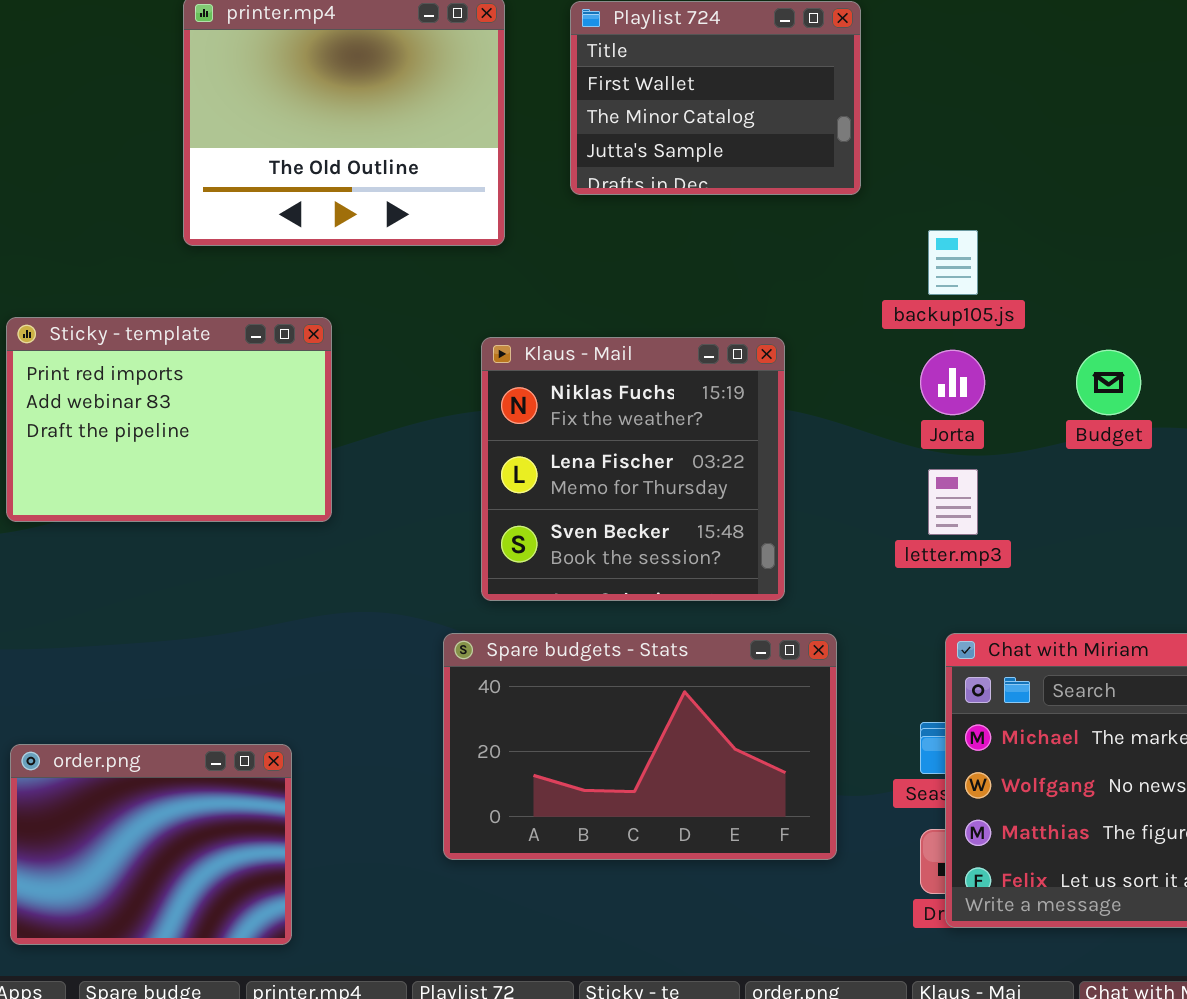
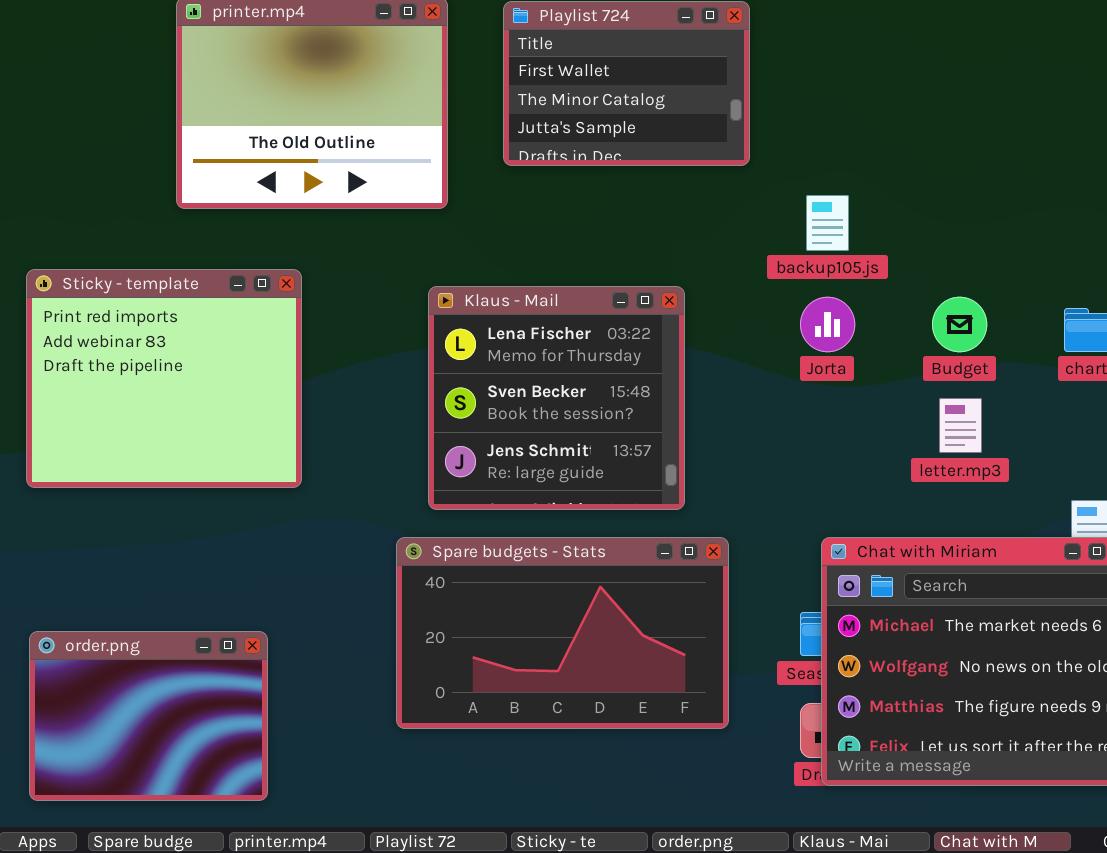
Sticky - template: [6,317,332,522] -> [26,269,302,488], resized
Klaus - Mail: [481,337,785,601] -> [428,286,685,510], scrolled down 1 row
letter.mp3: [928,469,978,535] -> [939,398,982,453], moved

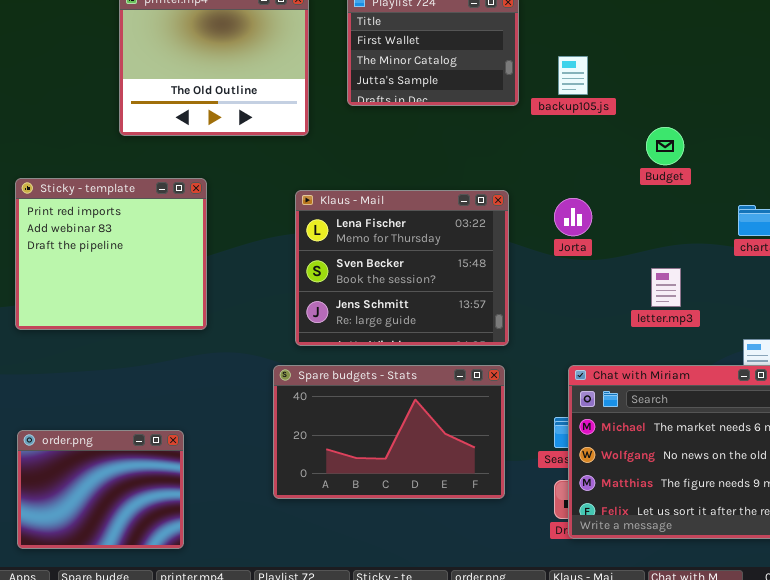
backup105.js: [806,195,849,251] -> [558,56,588,95], moved
Klaus - Mail: [428,286,685,510] -> [295,190,509,346], resized
Budget: [932,297,987,352] -> [646,127,684,165], moved

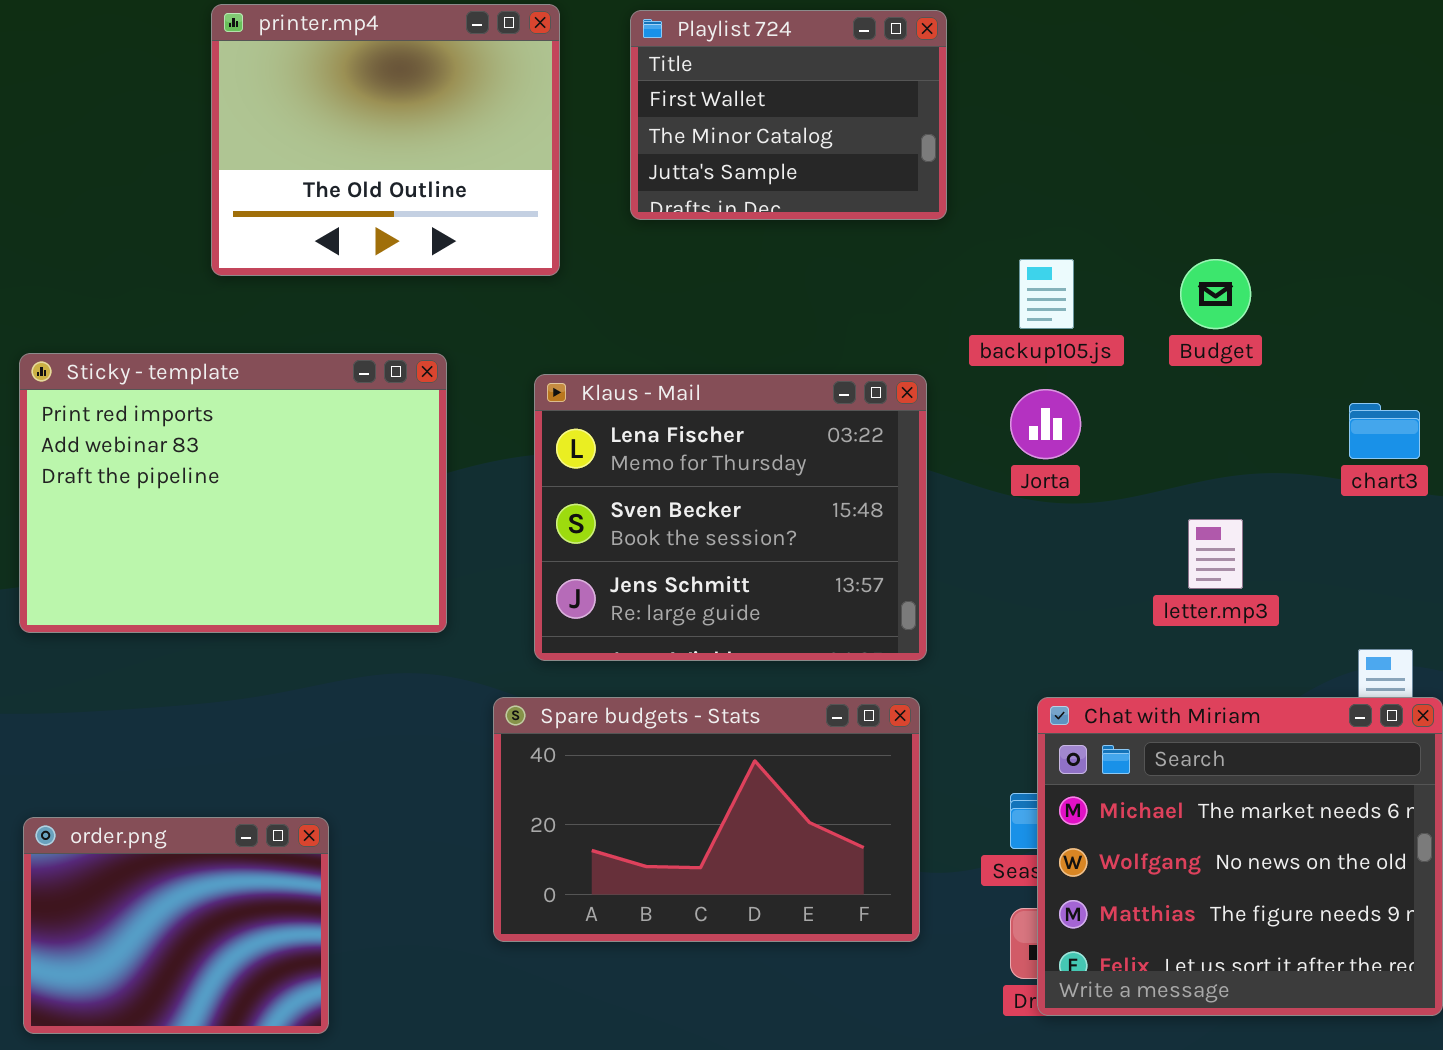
backup105.js: [558,56,588,95] -> [1019,259,1074,329], moved
Sticky - template: [15,178,207,330] -> [19,353,447,633], resized

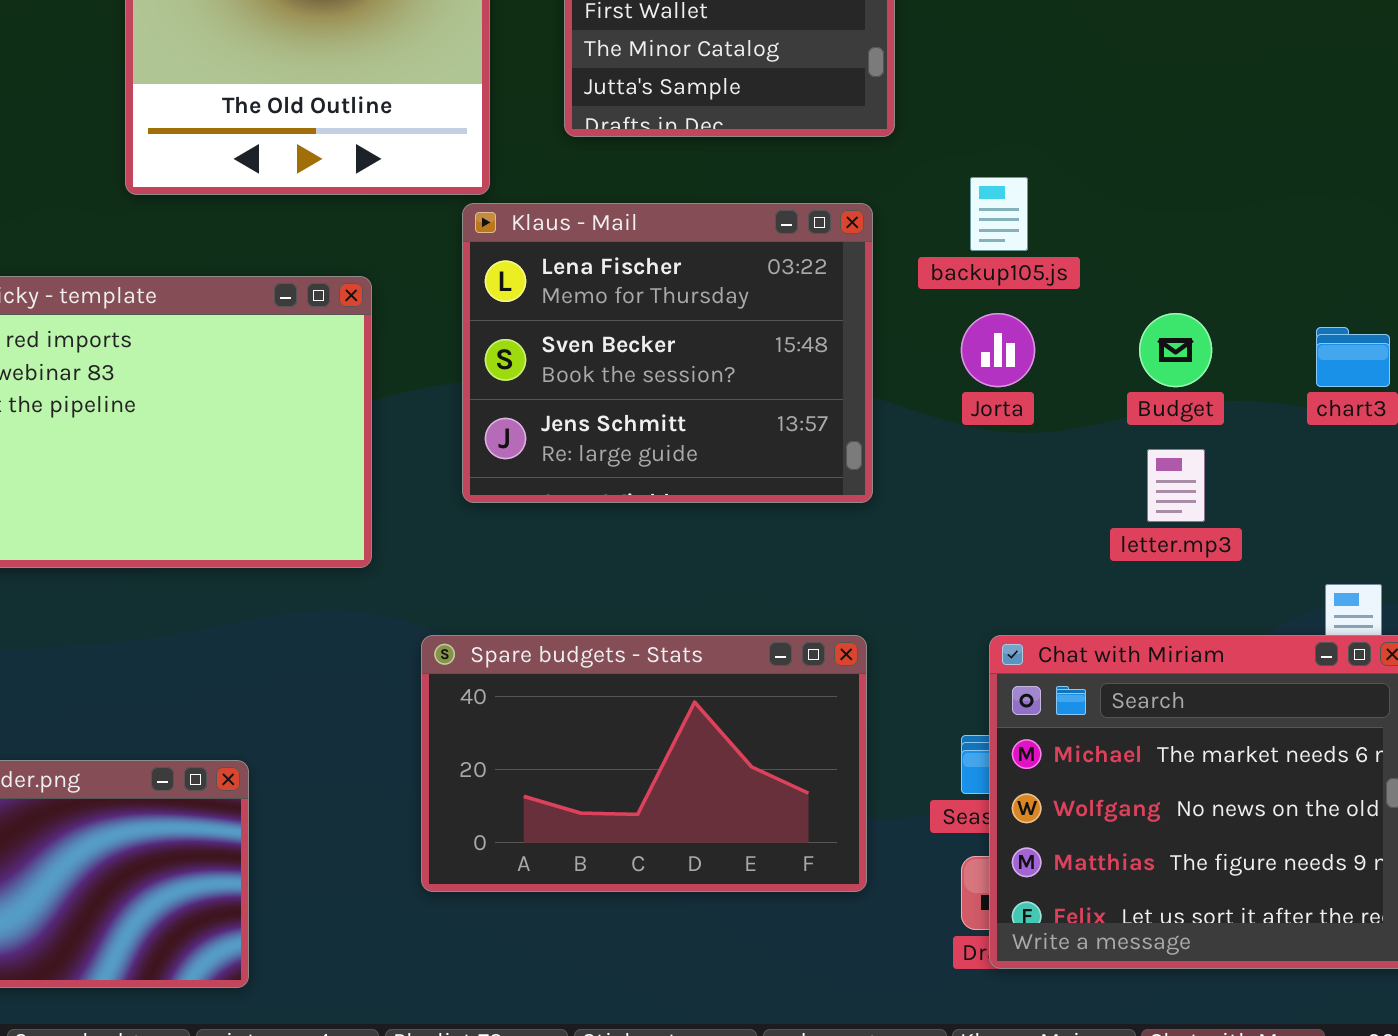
Budget: [1180,259,1251,329] -> [1139,313,1212,387], moved
Klaus - Mail: [534,374,927,661] -> [462,203,873,503], moved

